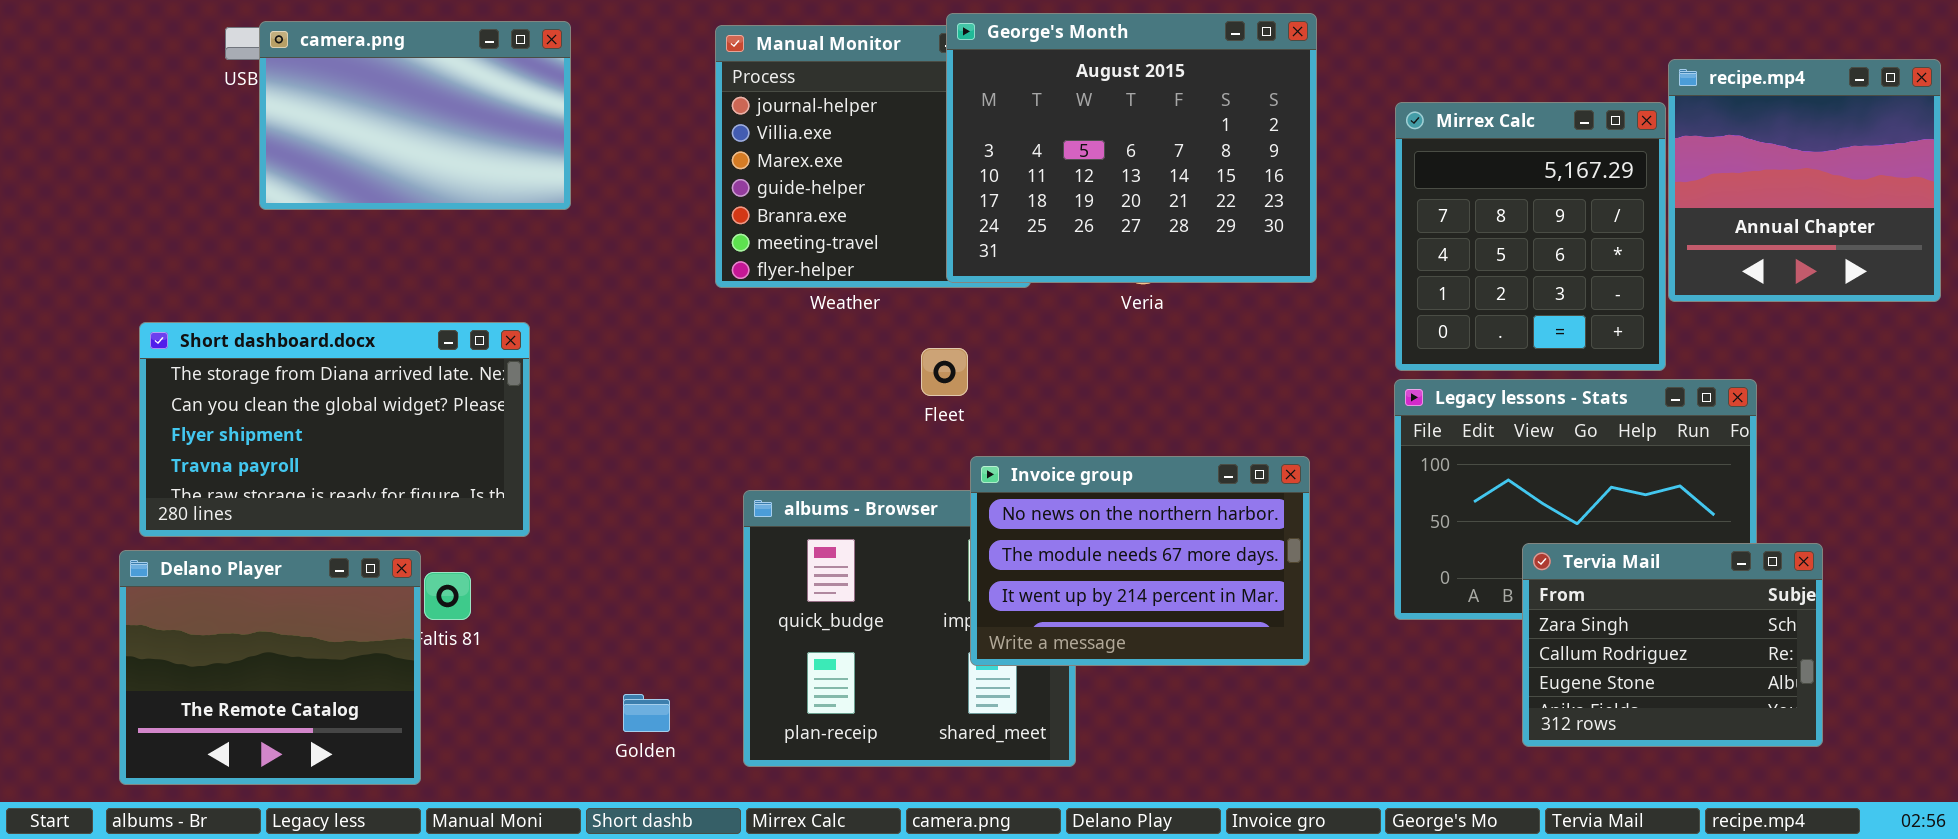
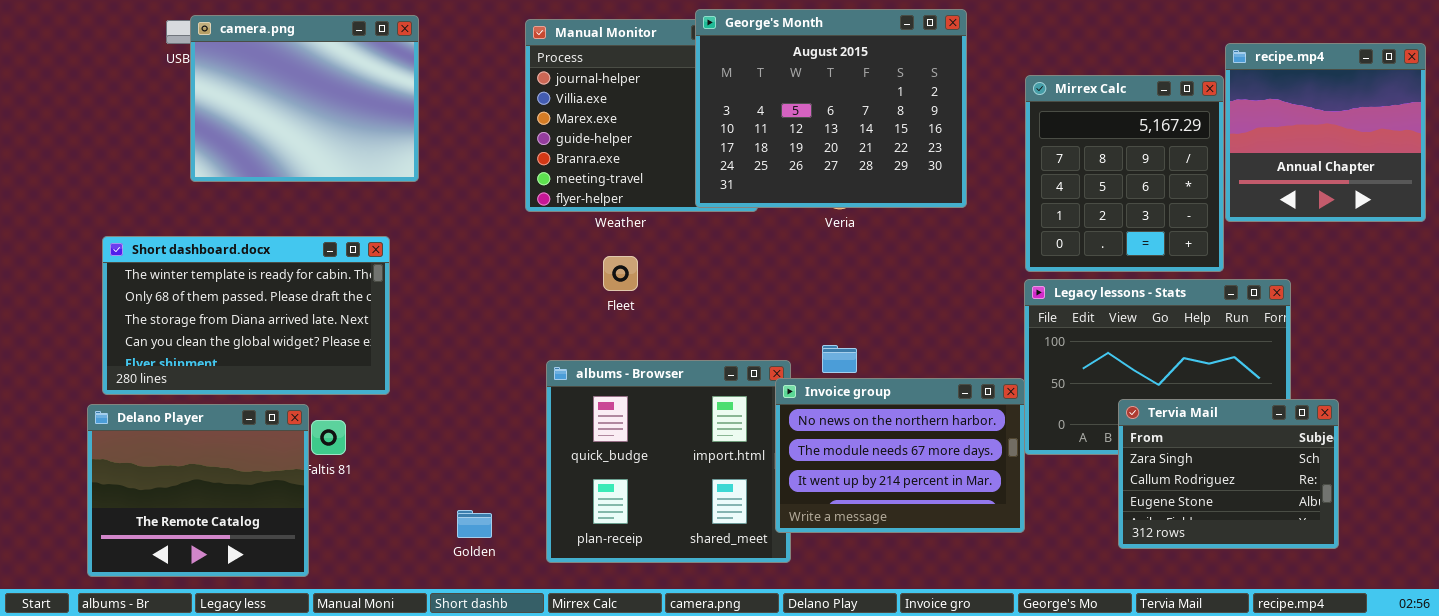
camera.png: [259,21,571,210] -> [190,15,419,182], resized
Short dashboard.docx: [139,322,530,537] -> [102,236,390,395], scrolled up 2 rows
Fleet: [921,348,968,396] -> [603,256,638,291], moved
Invoice group: [970,456,1310,666] -> [775,378,1025,533], moved

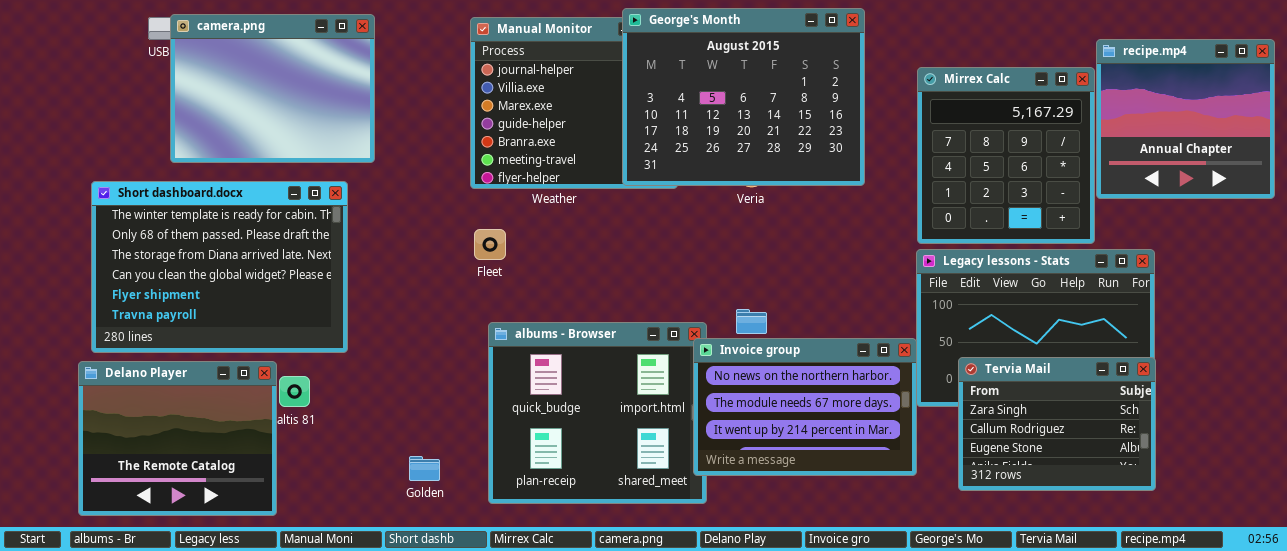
Short dashboard.docx: [102,236,390,395] -> [91,181,348,353], resized
Fleet: [603,256,638,291] -> [474,229,506,260], moved
Tervia Mail: [1118,399,1339,549] -> [958,357,1156,491], moved

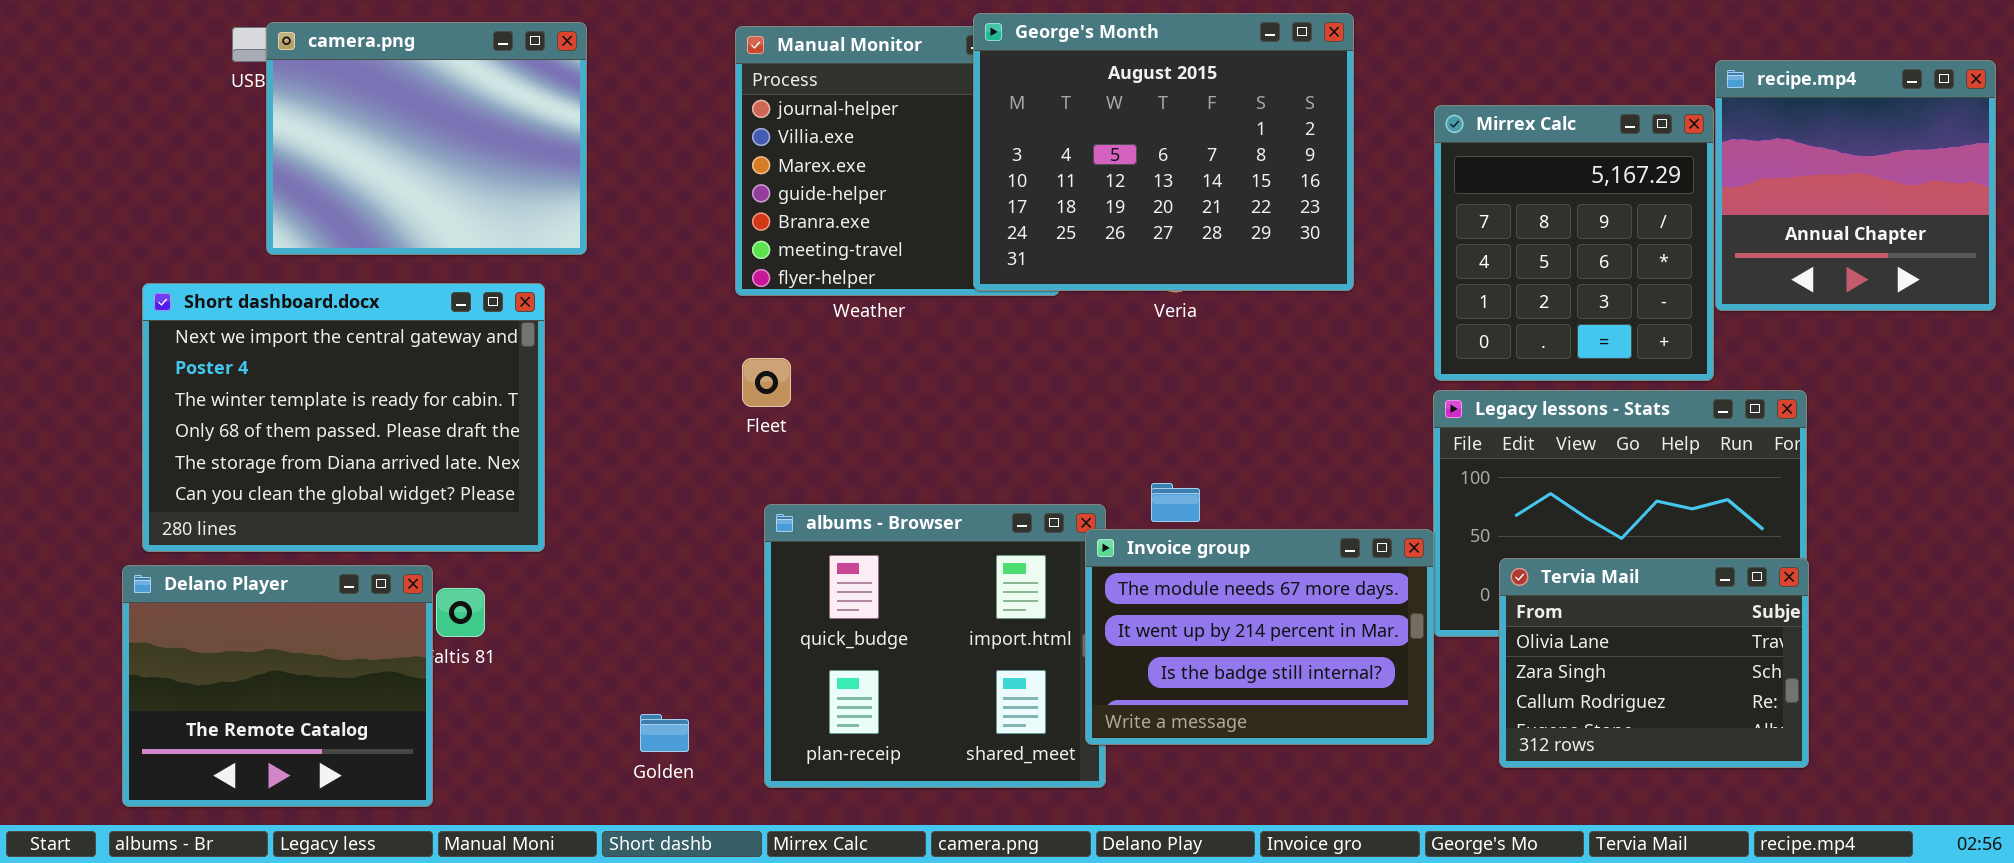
Short dashboard.docx: [91,181,348,353] -> [142,283,545,552], scrolled up 2 rows
Invoice group: [693,338,917,476] -> [1085,529,1434,745], scrolled down 1 row
Tervia Mail: [958,357,1156,491] -> [1499,558,1809,768], scrolled up 1 row

